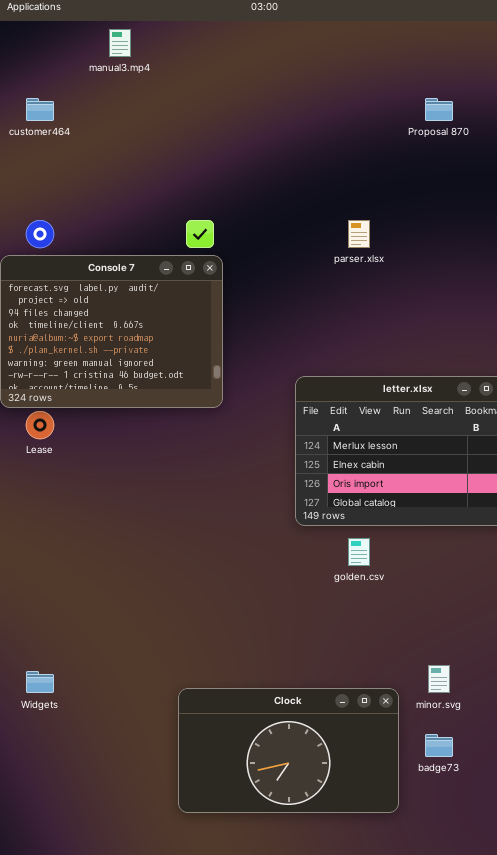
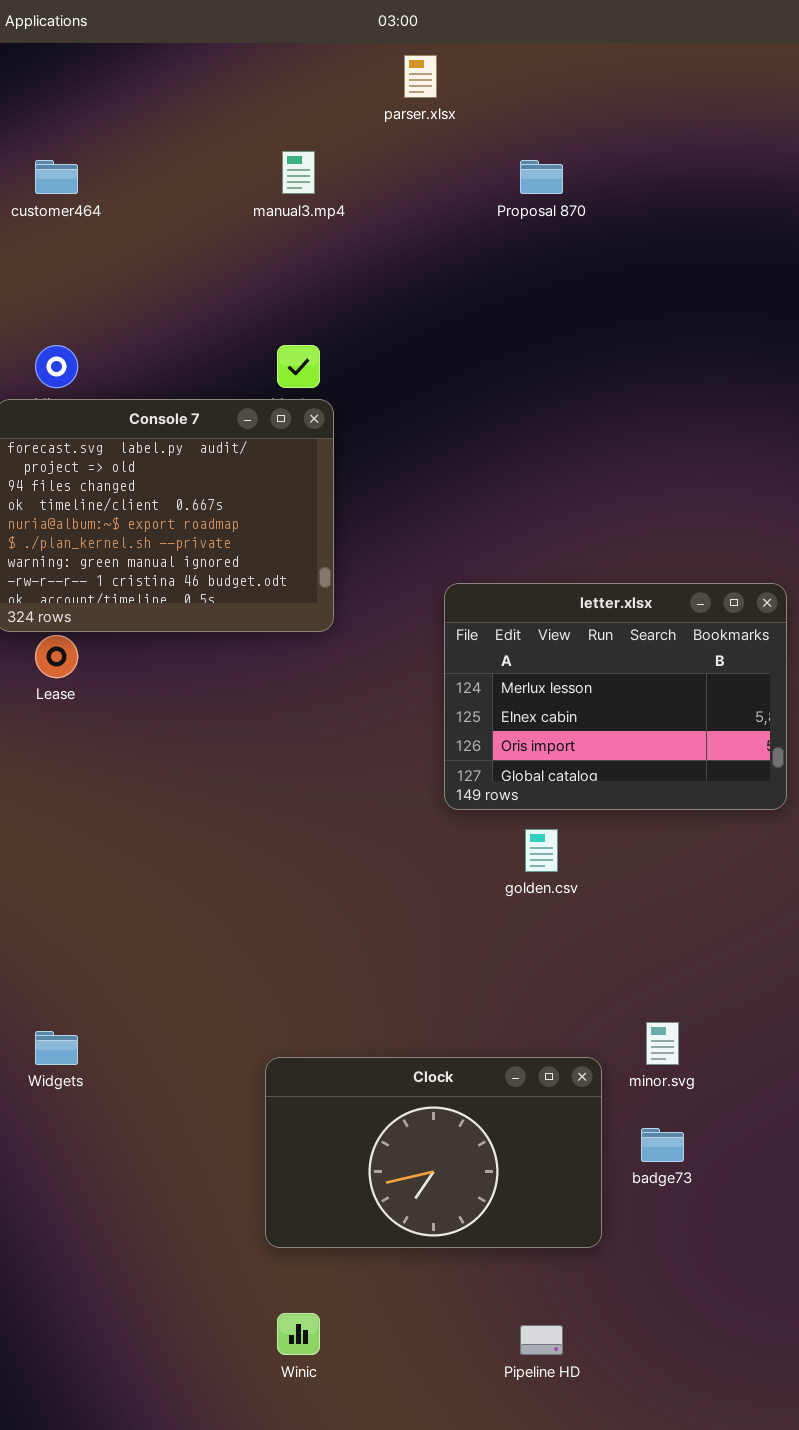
manual3.mp4: [109,29,131,57] -> [282,151,315,194], moved
Proposal 870: [425,98,453,121] -> [520,160,563,194], moved
parser.xlsx: [348,220,370,248] -> [404,55,437,98], moved

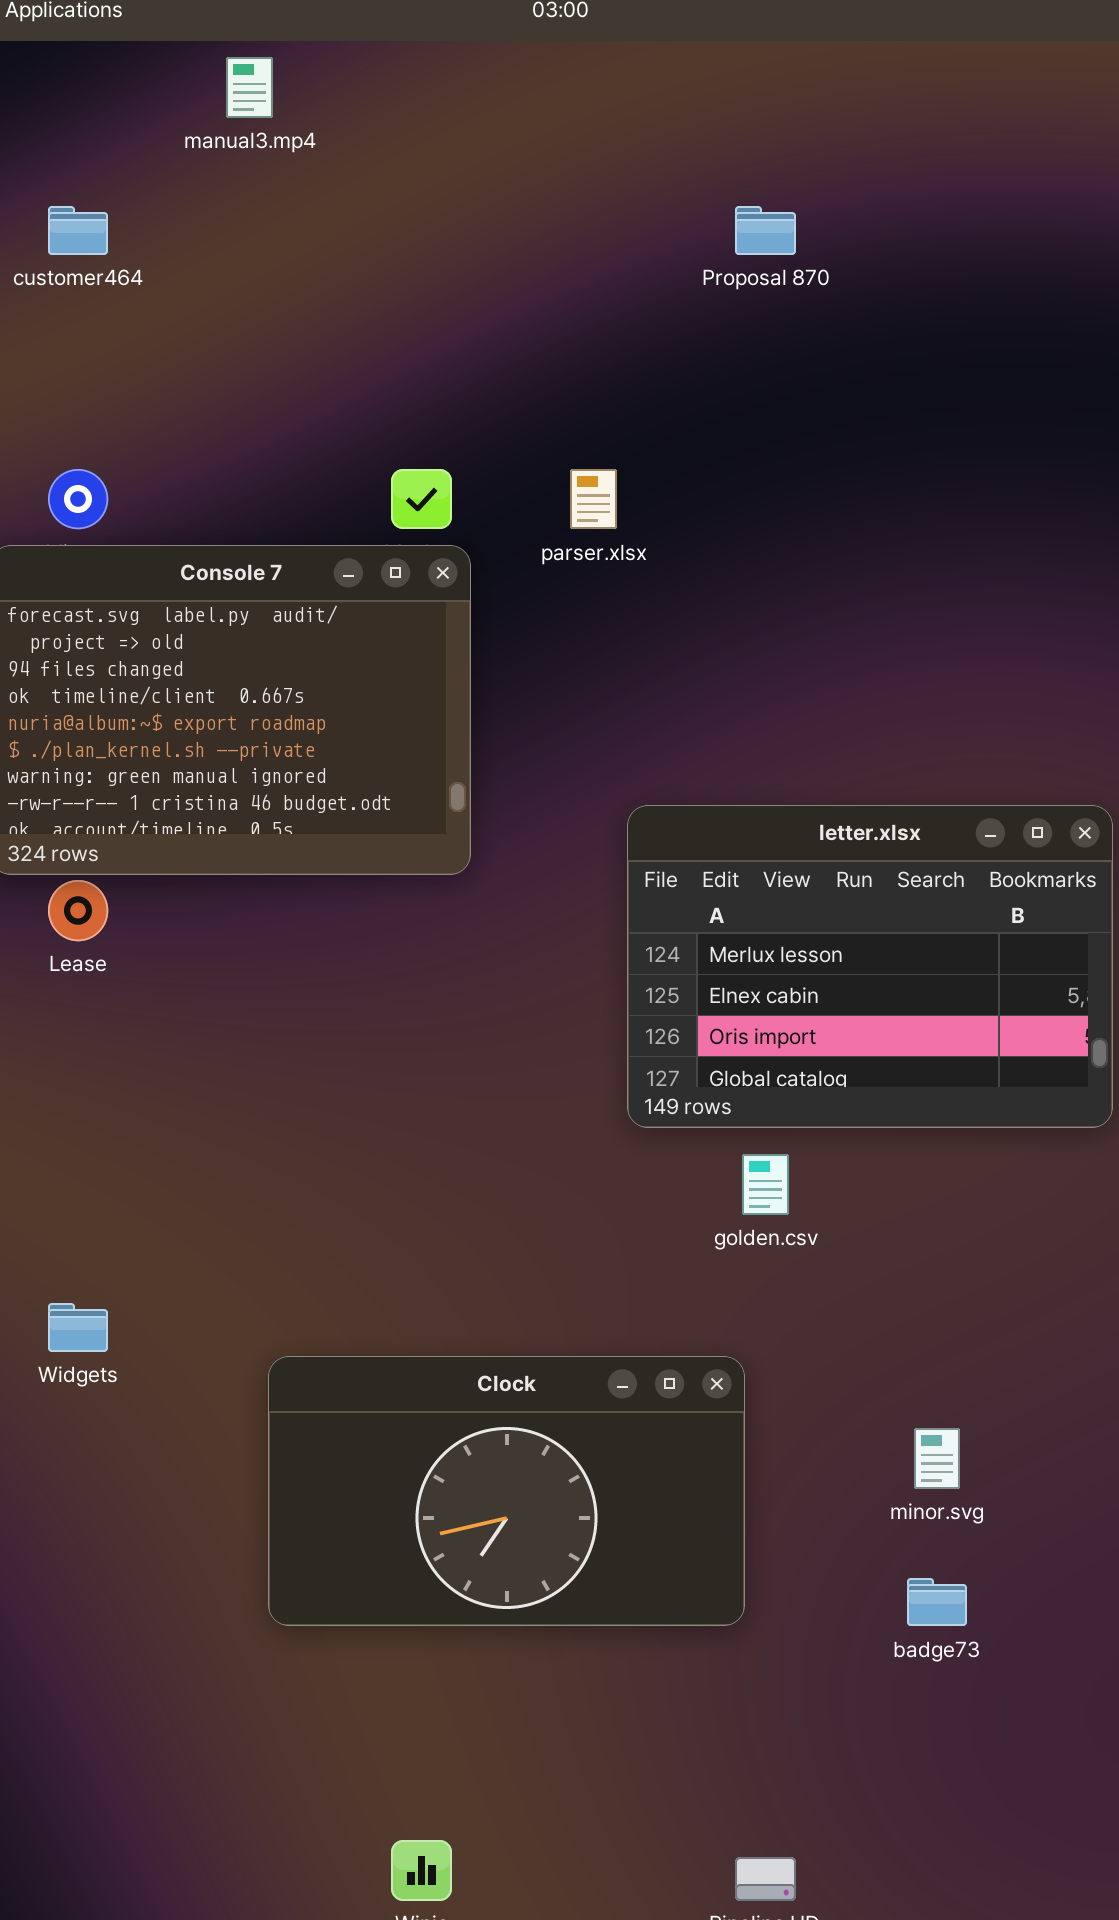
parser.xlsx: [404,55,437,98] -> [570,469,617,529], moved
manual3.mp4: [282,151,315,194] -> [226,57,273,118], moved
Widgets: [35,1031,78,1065] -> [48,1303,108,1352], moved
Clock: [265,1057,602,1248] -> [268,1356,745,1626], moved

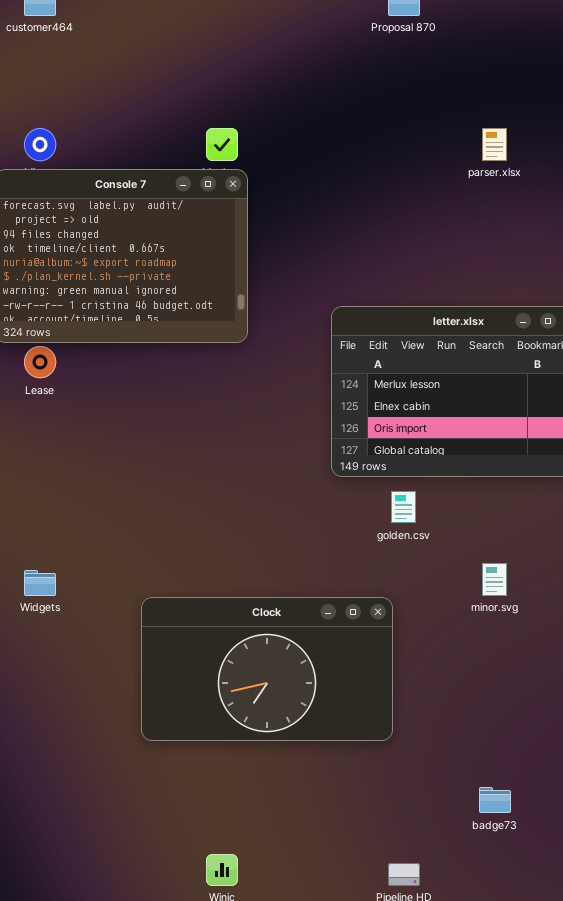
parser.xlsx: [570,469,617,529] -> [482,128,507,161], moved
minor.svg: [914,1428,960,1489] -> [482,563,507,596], moved
badge73: [907,1578,967,1626] -> [479,787,511,813], moved

